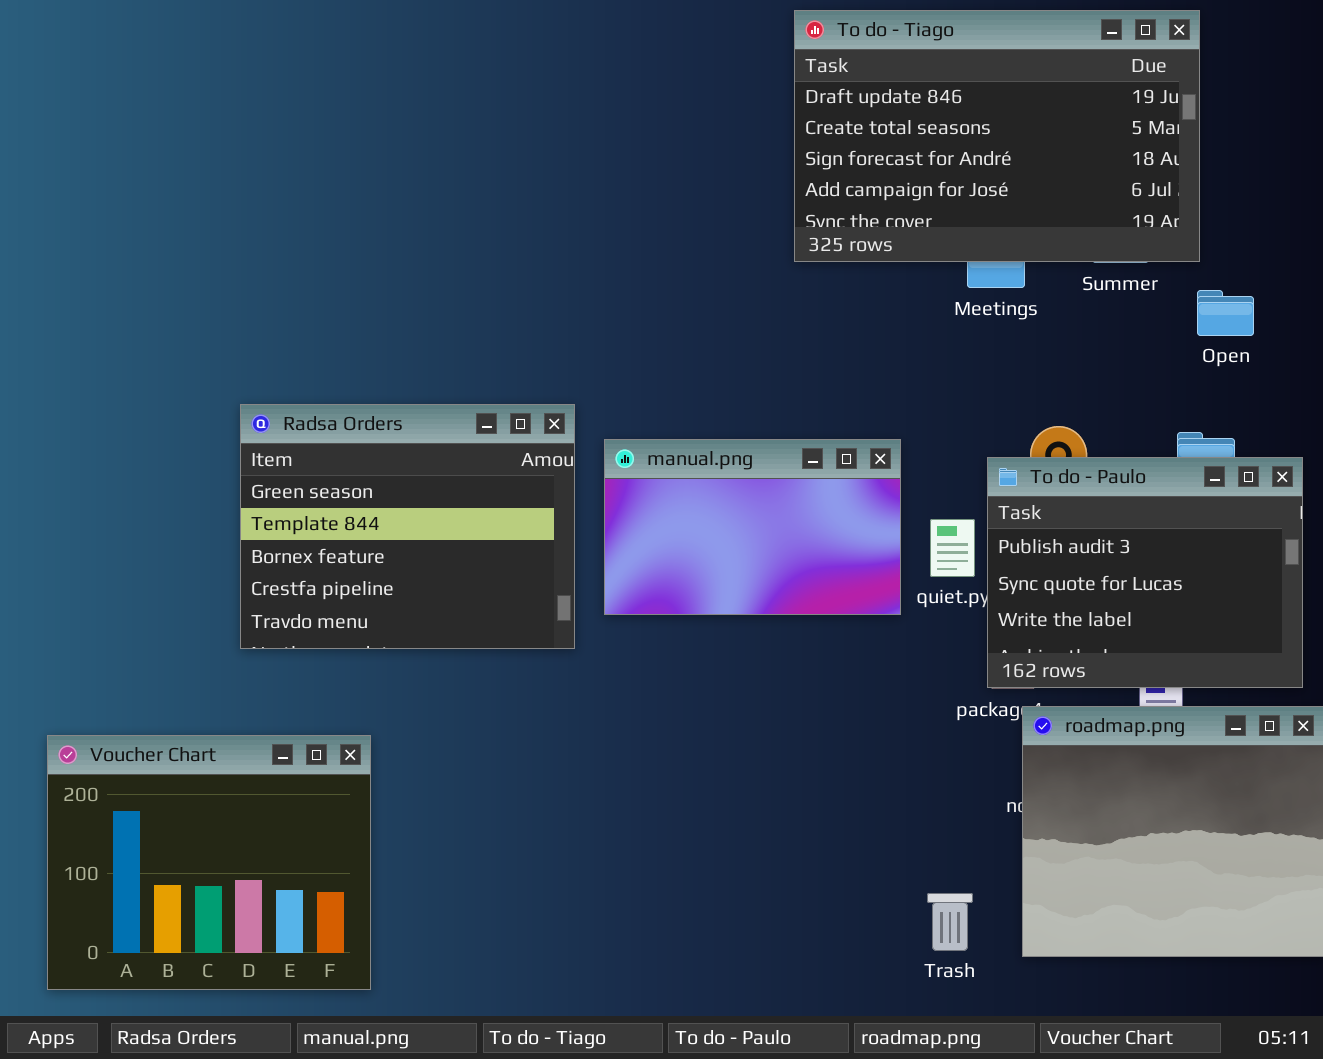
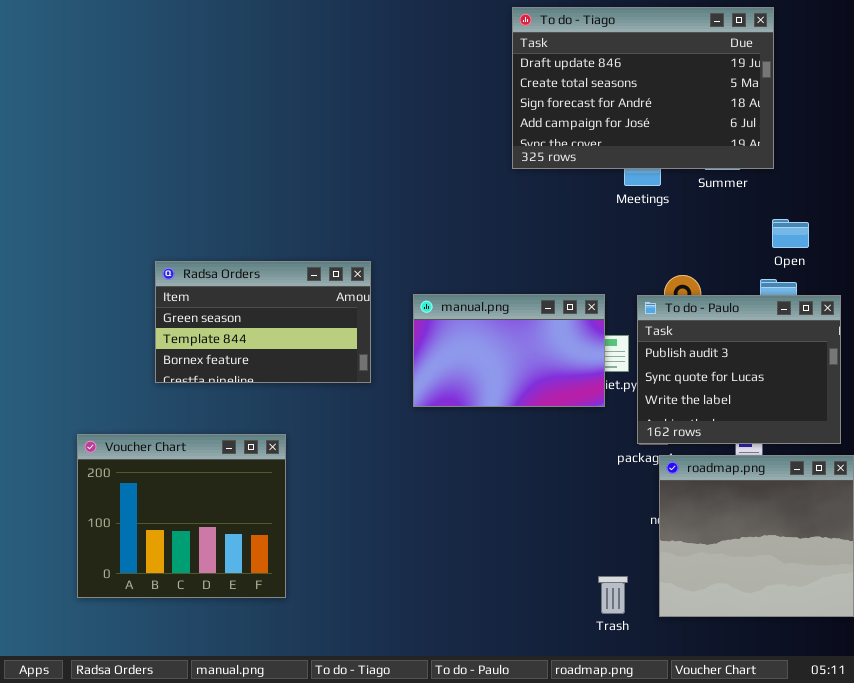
Open: [1197,290,1254,336] -> [772,219,809,248], moved
Radsa Orders: [240,404,575,649] -> [155,261,371,383], resized
manual.png: [604,439,901,615] -> [413,294,605,407], moved
Voucher Chart: [47,735,371,990] -> [77,434,286,598], moved

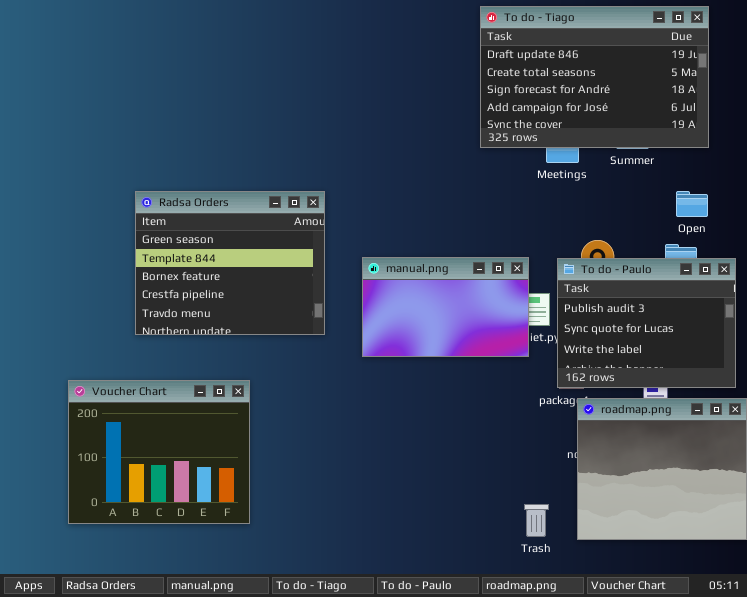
To do - Tiago: [512,7,774,169] -> [480,6,709,148], moved
Radsa Orders: [155,261,371,383] -> [135,191,325,335], resized

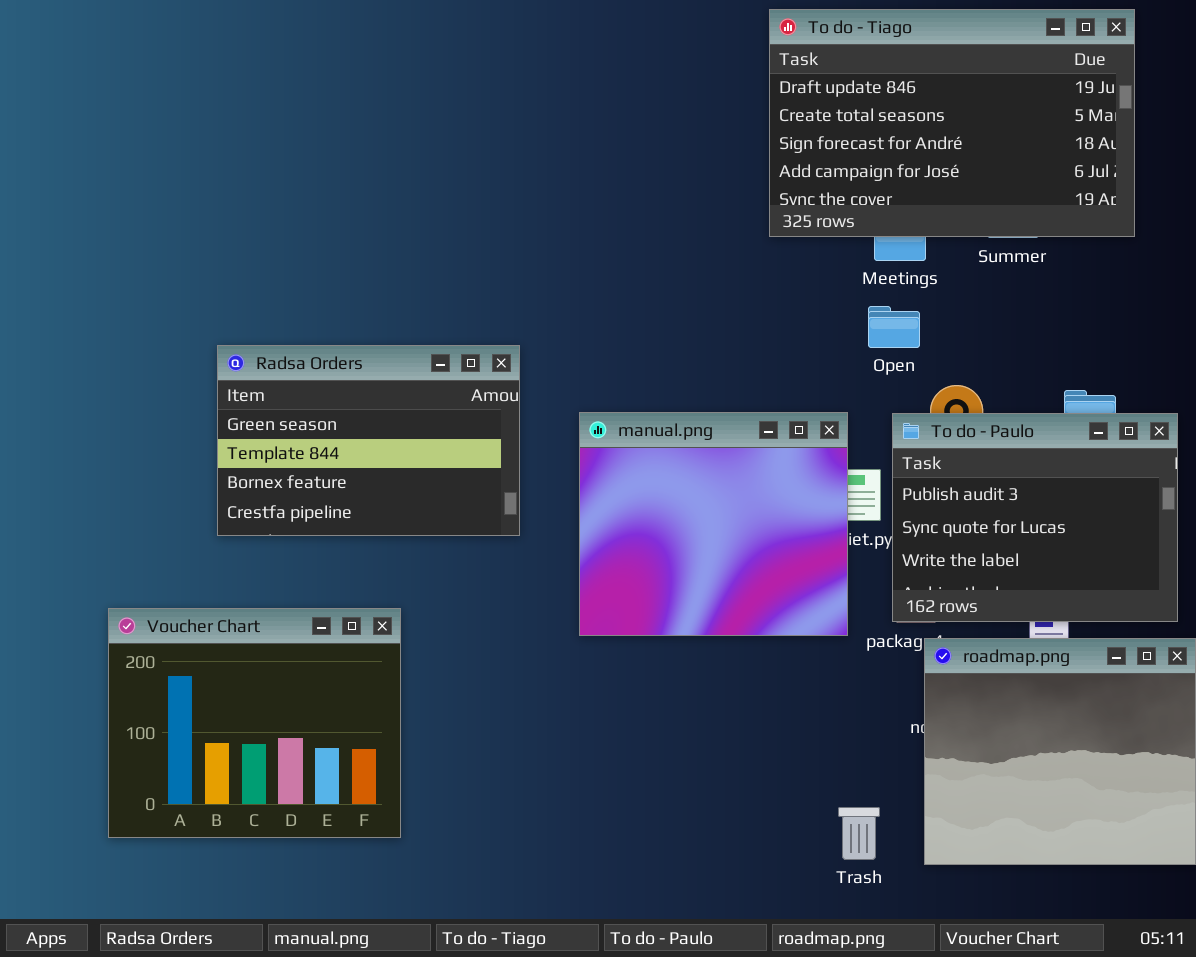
Radsa Orders: [135,191,325,335] -> [217,345,520,536], resized
Open: [676,191,708,217] -> [868,306,920,348], moved
manual.png: [362,257,529,357] -> [579,412,848,636], resized

